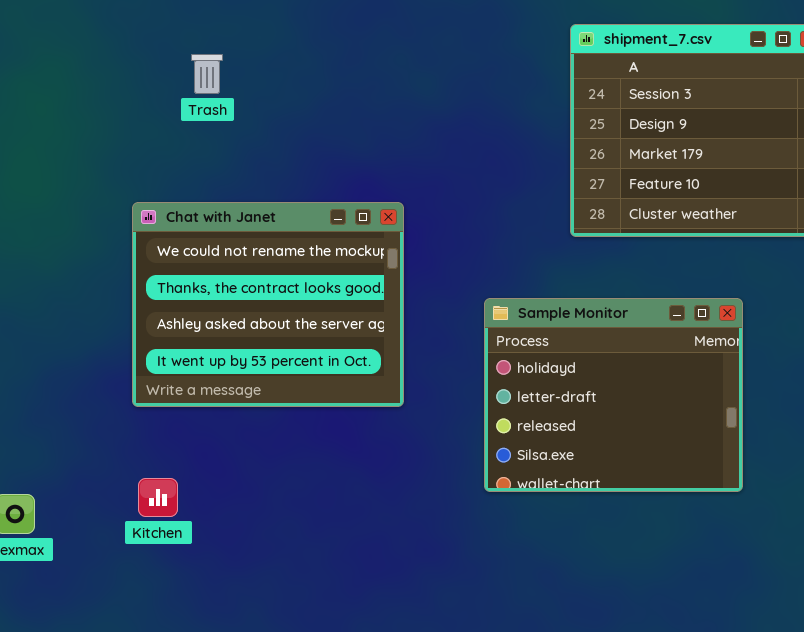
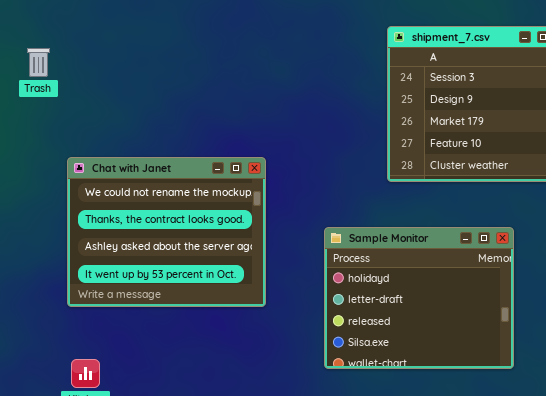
Trash: [191,54,223,94] -> [27,48,50,77], moved

